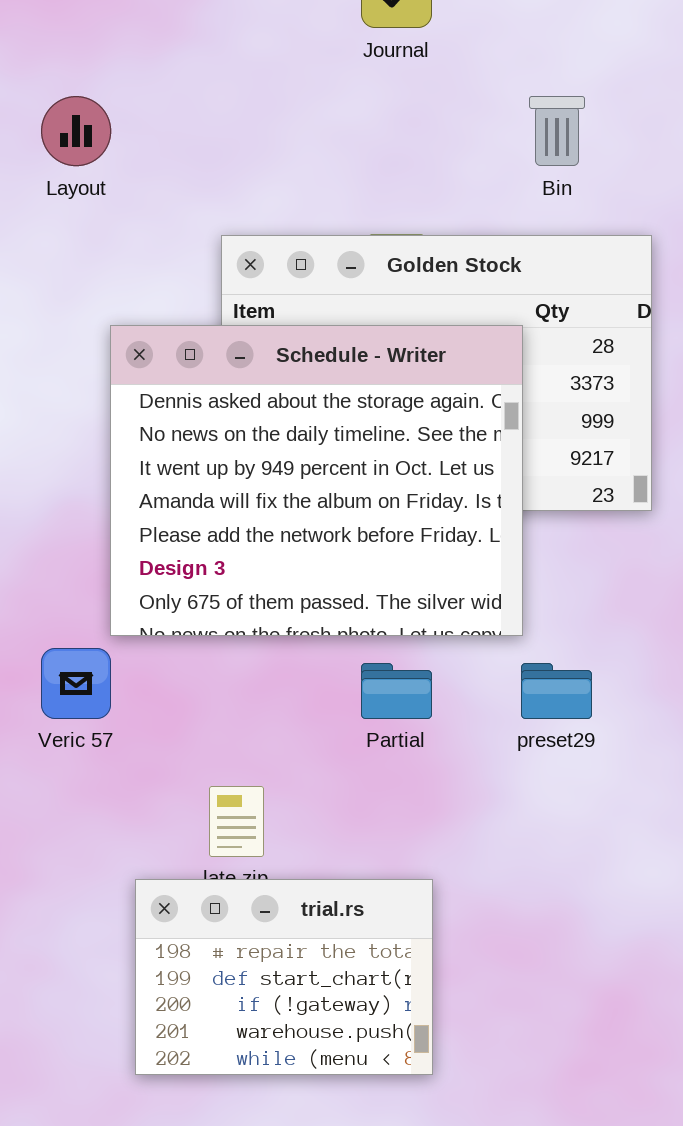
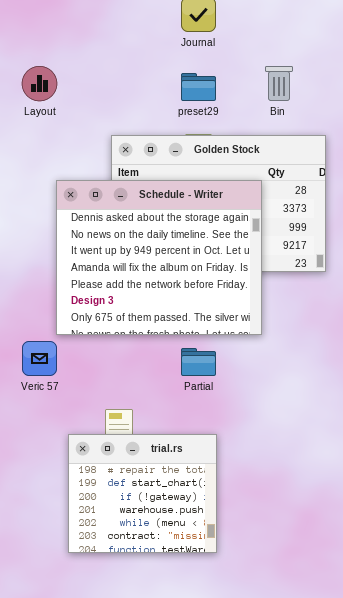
preset29: [521,663,592,719] -> [181,73,216,101], moved
trial.rs: [135,879,433,1075] -> [68,434,217,553], resized

